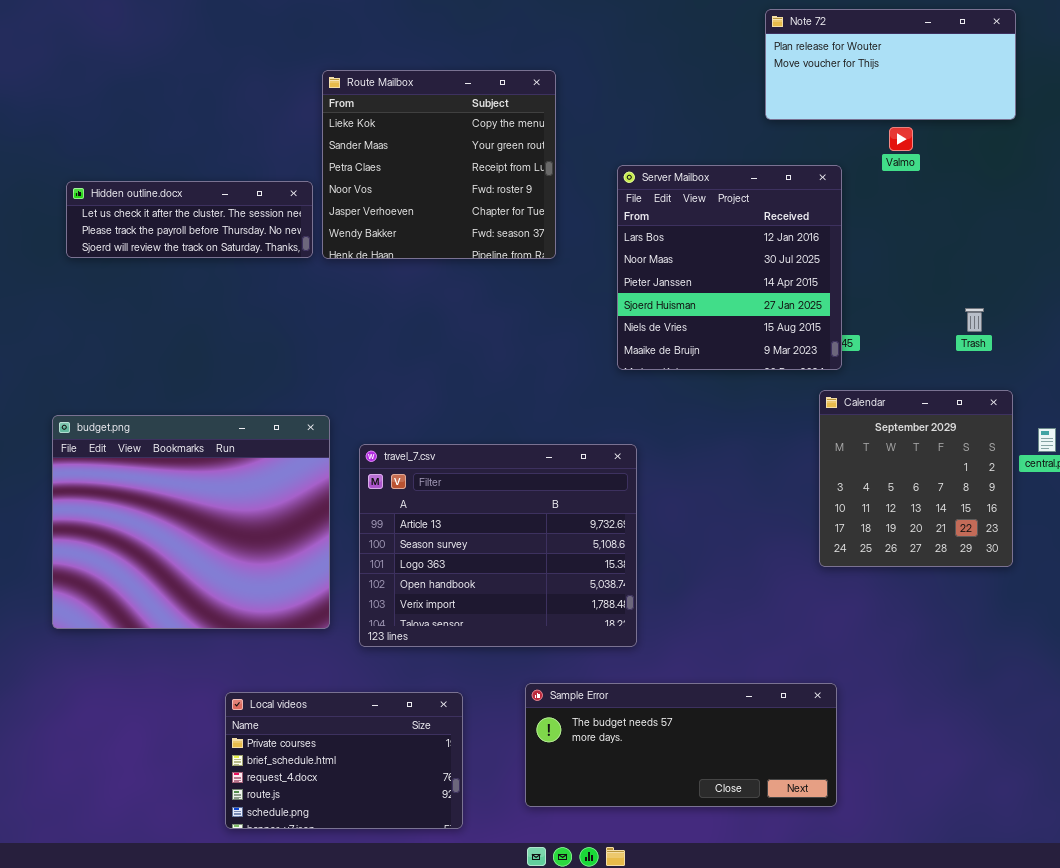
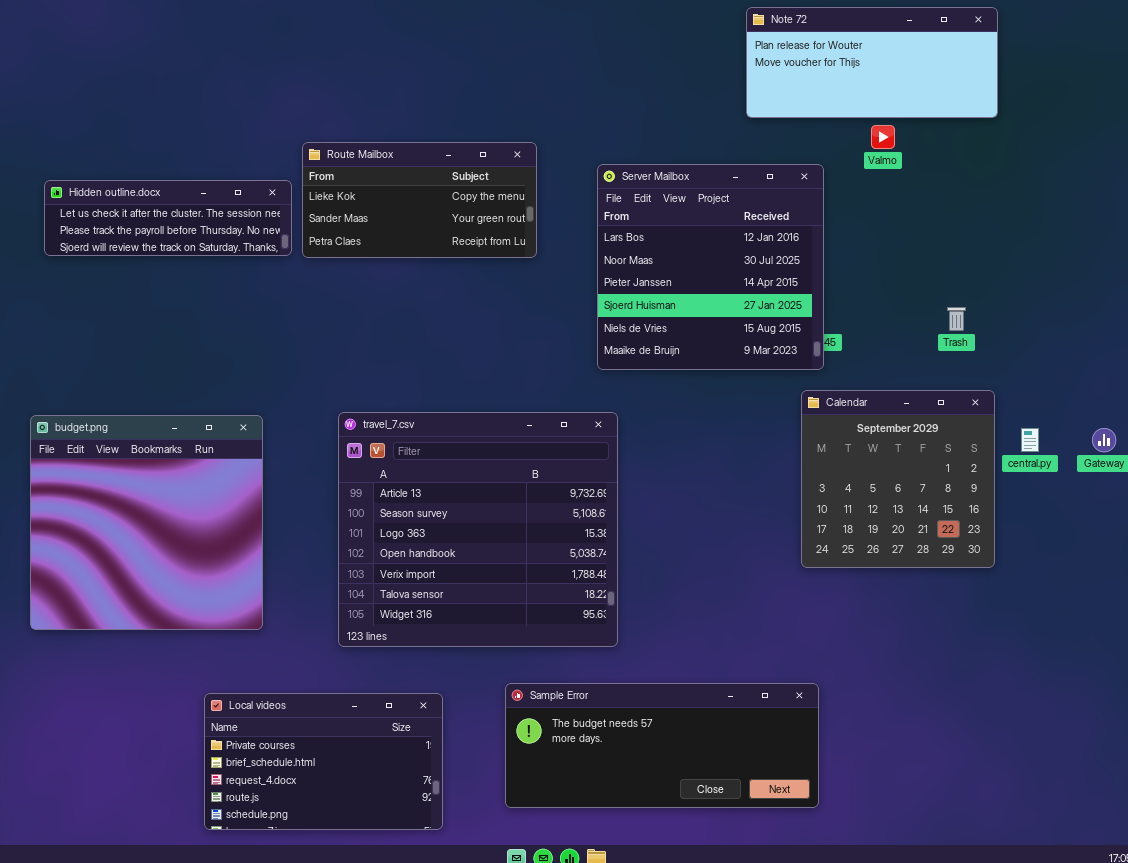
Route Mailbox: [322,70,556,259] -> [302,142,537,258], resized
budget.png: [52,415,330,629] -> [30,415,263,630], resized
travel_7.csv: [359,444,637,647] -> [338,412,618,647], resized

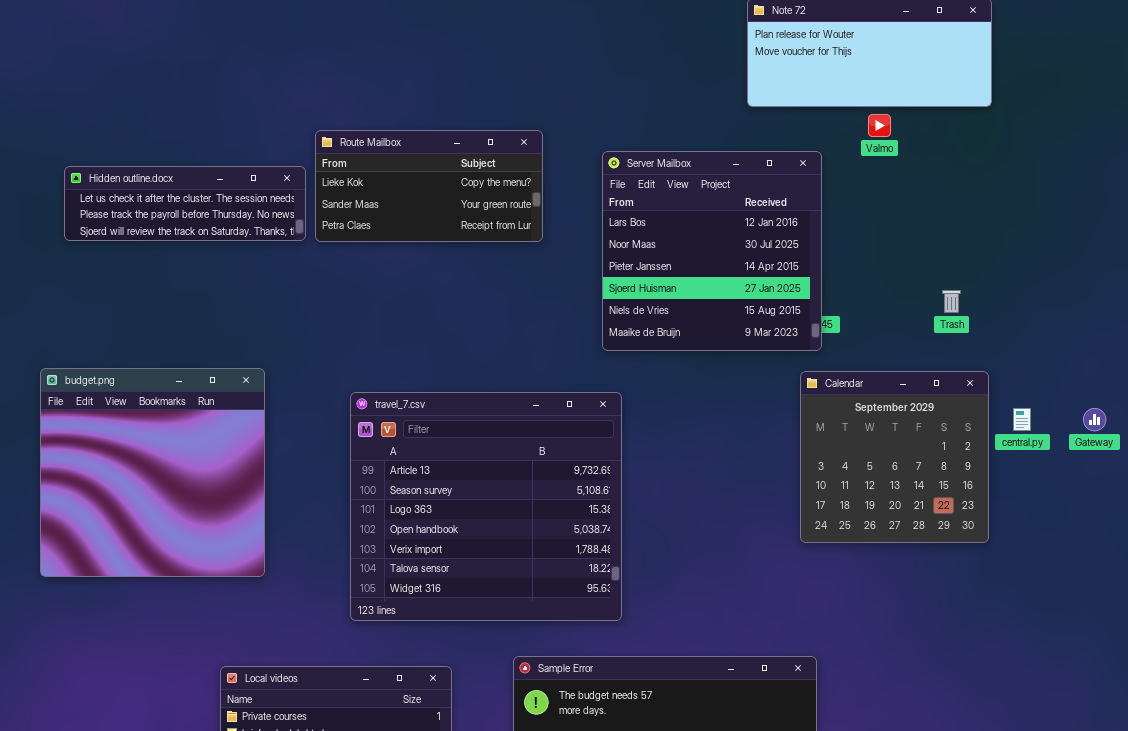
budget.png: [30,415,263,630] -> [40,368,265,577], moved

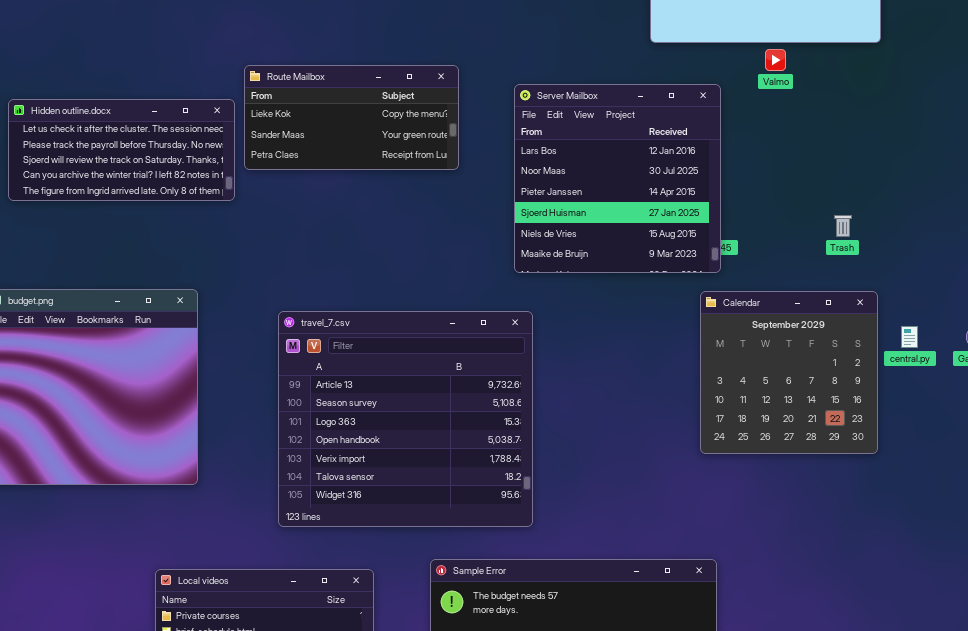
Hidden outline.docx: [64,166,306,241] -> [8,99,235,201], resized

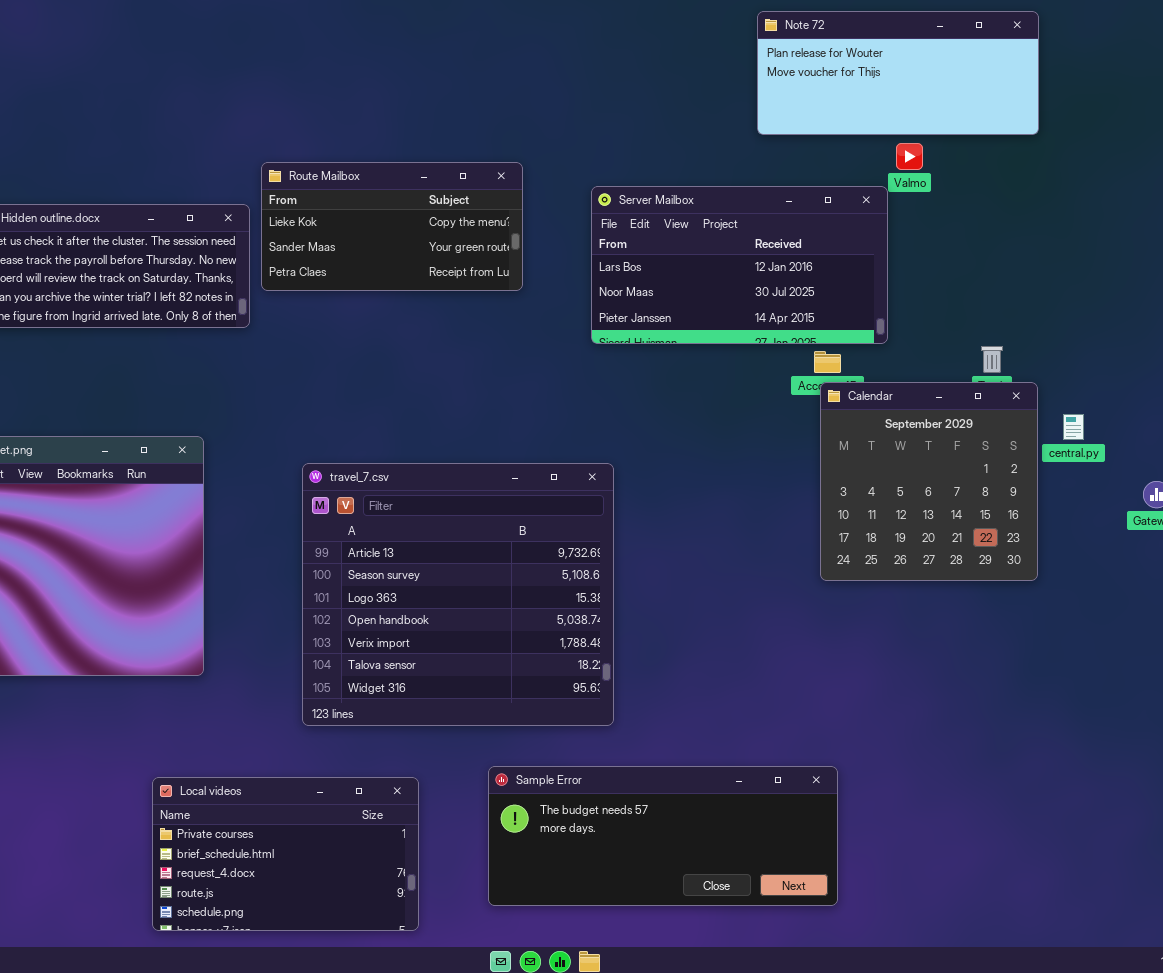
Server Mailbox: [514,84,721,273] -> [591,186,888,344], resized
Calendar: [700,291,878,454] -> [820,382,1038,581], moved
central.py: [901,326,918,348] -> [1063,414,1084,440], moved

